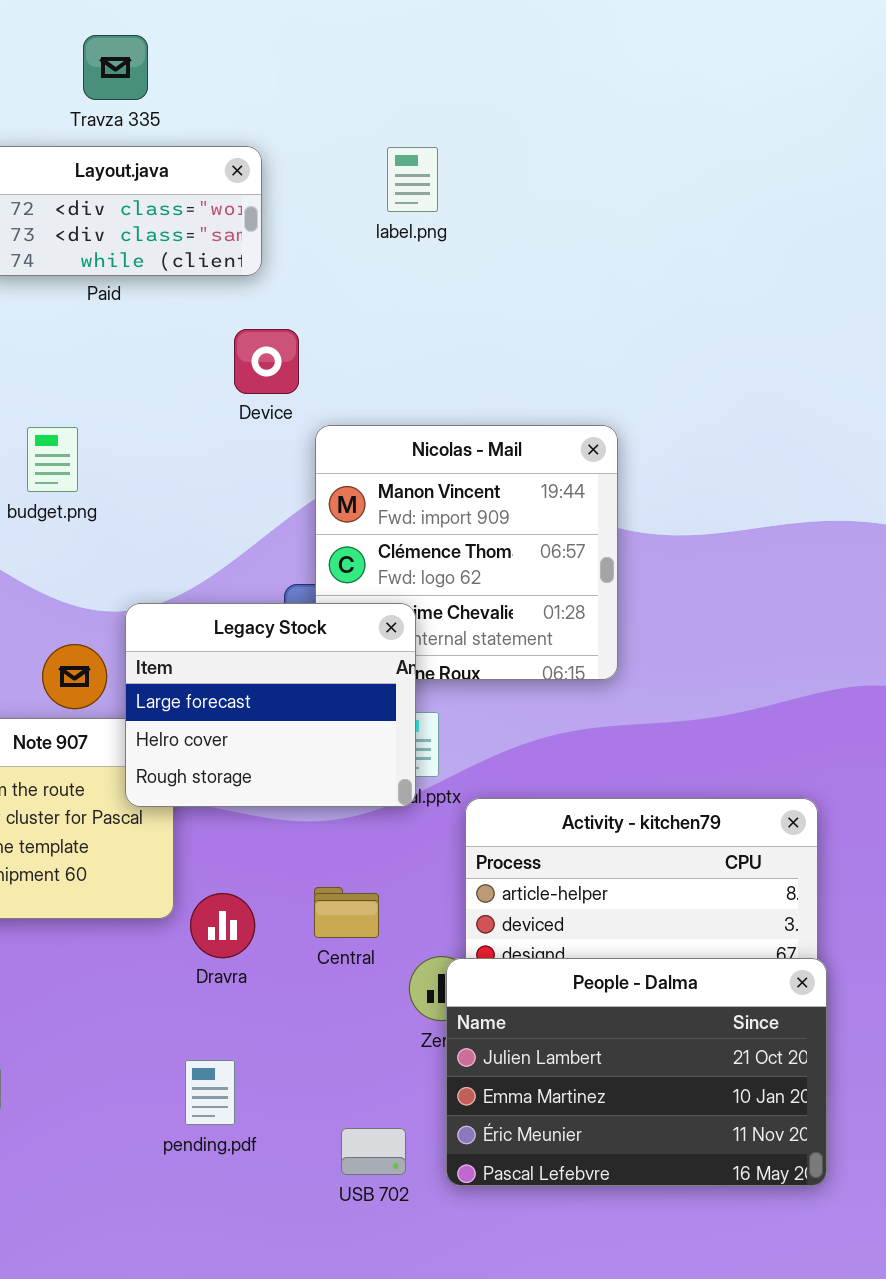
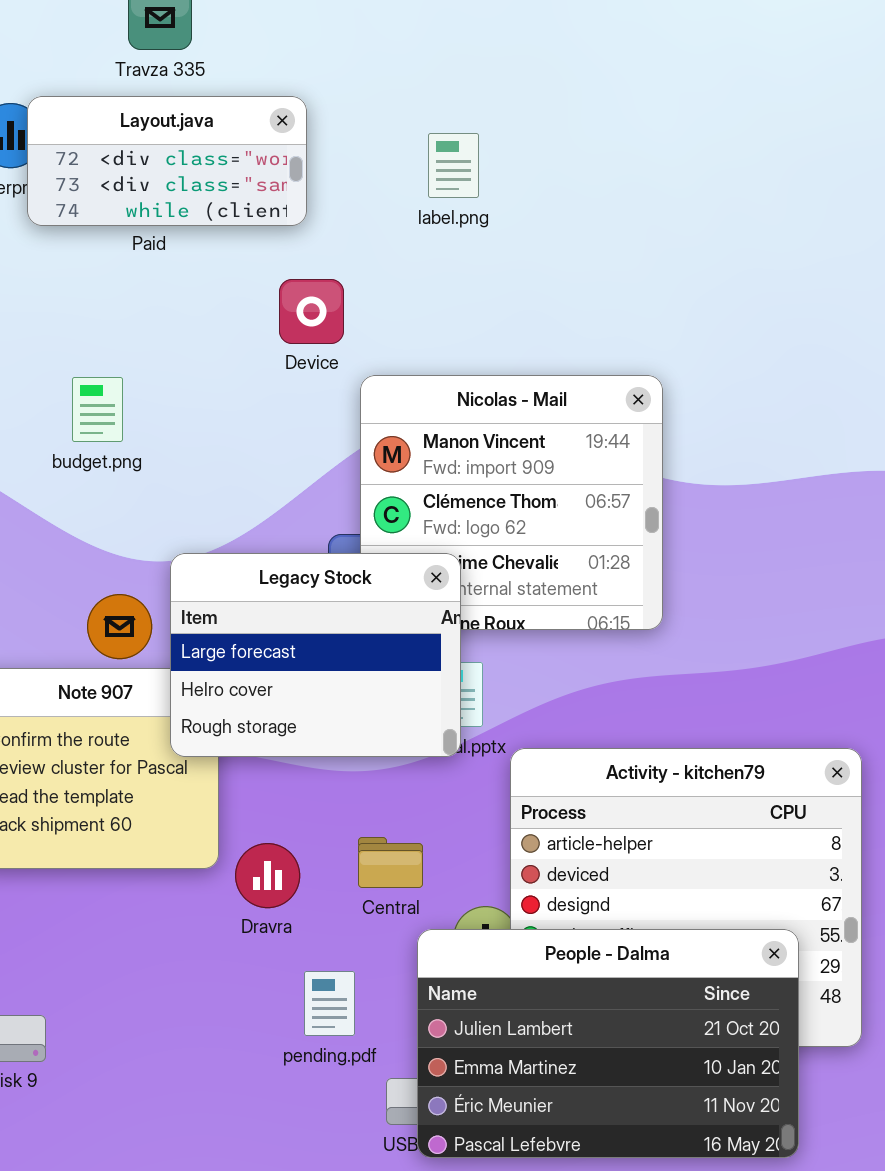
label.png: [387,147,438,212] -> [428,133,479,198], moved
People - Dalma: [446,958,827,1186] -> [417,929,799,1158], moved
pending.pdf: [185,1060,235,1125] -> [304,971,355,1036], moved

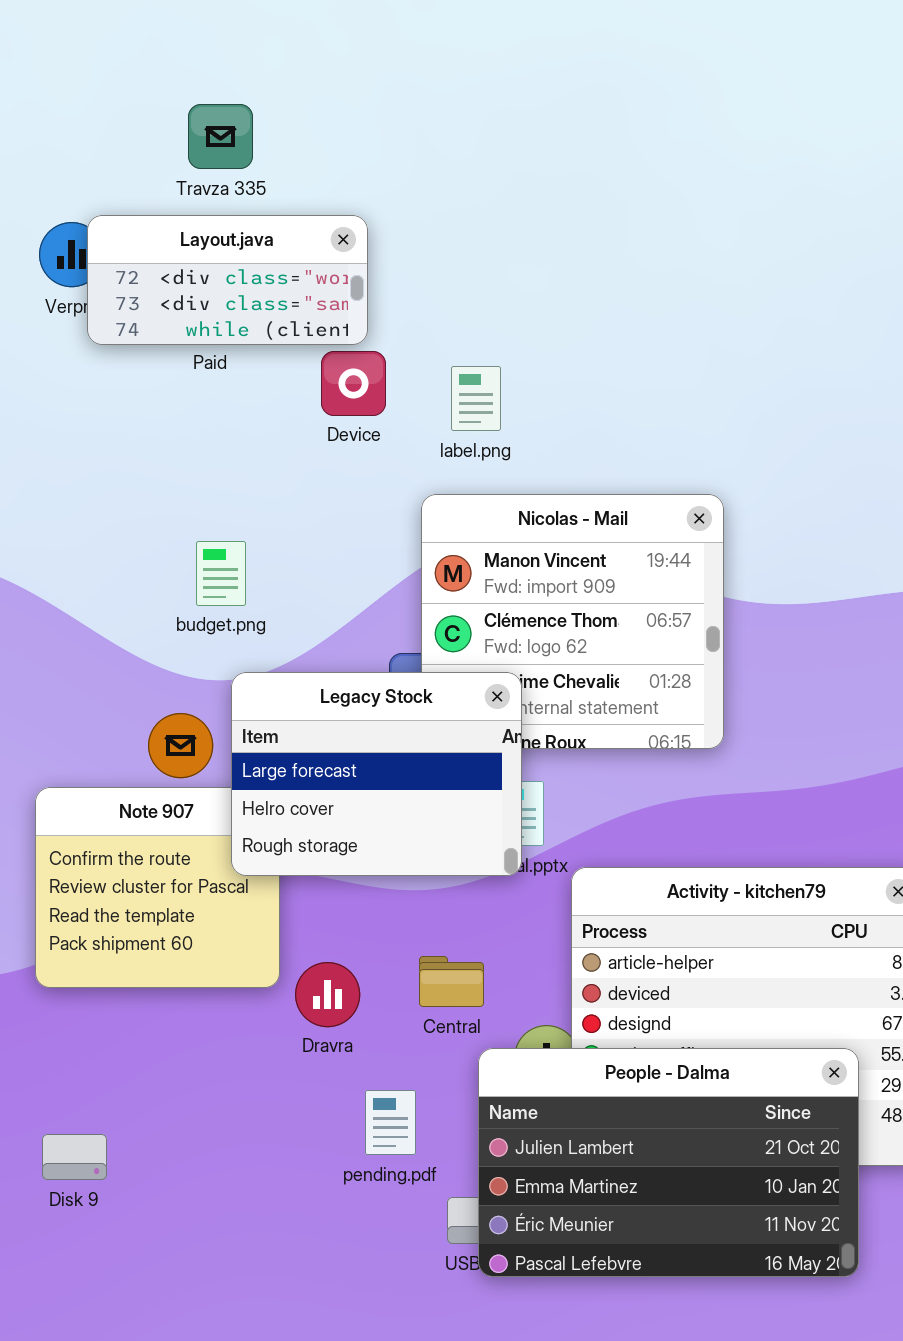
label.png: [428,133,479,198] -> [451,366,501,431], moved
Device: [279,279,344,344] -> [321,351,386,416], moved
budget.png: [72,377,123,442] -> [196,541,246,606], moved

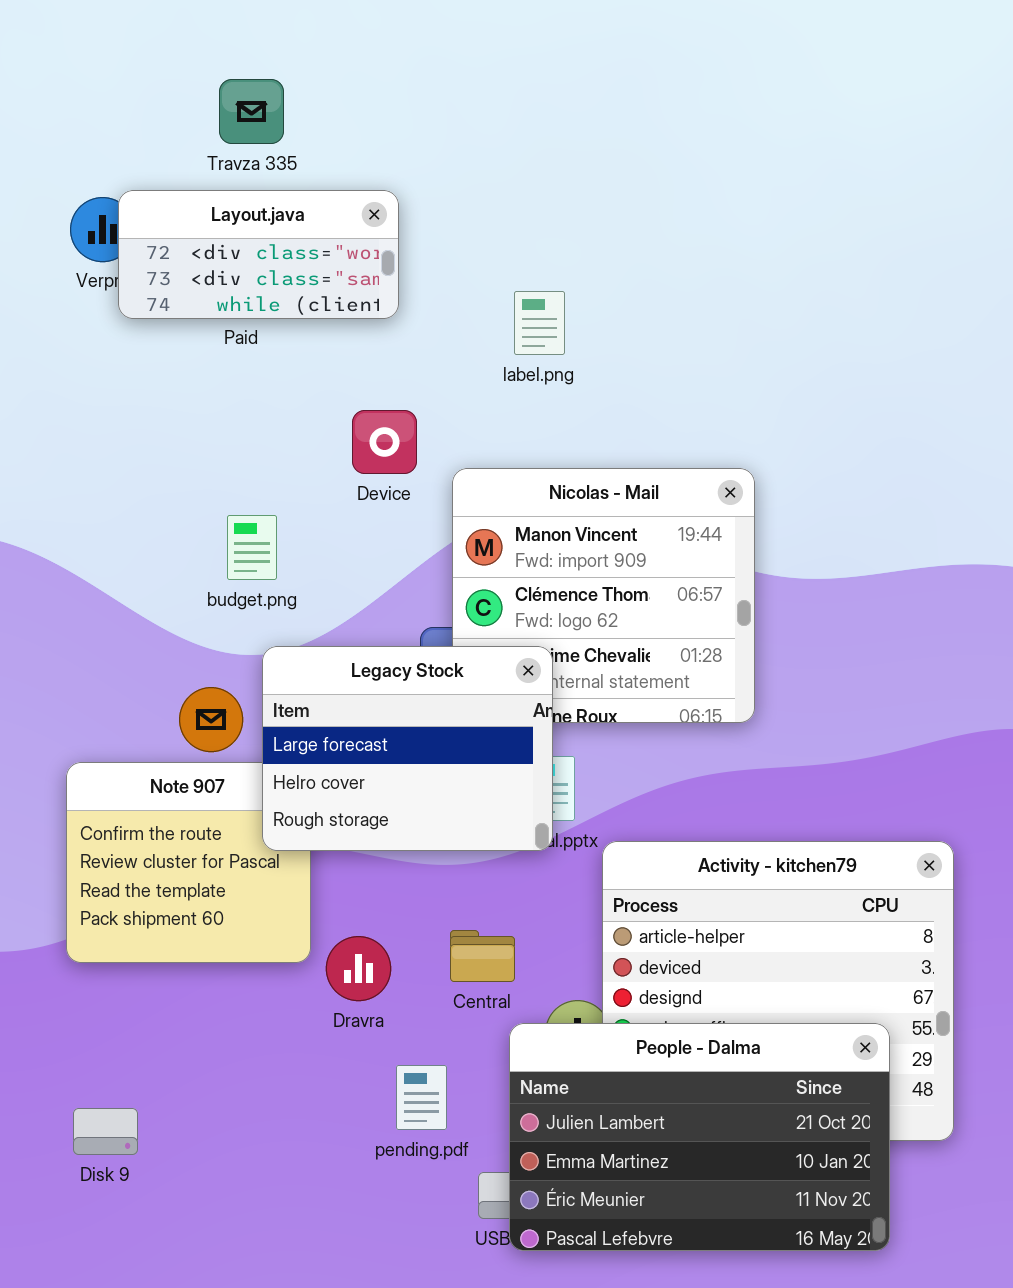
Device: [321,351,386,416] -> [352,410,417,474], moved
label.png: [451,366,501,431] -> [514,291,565,355], moved

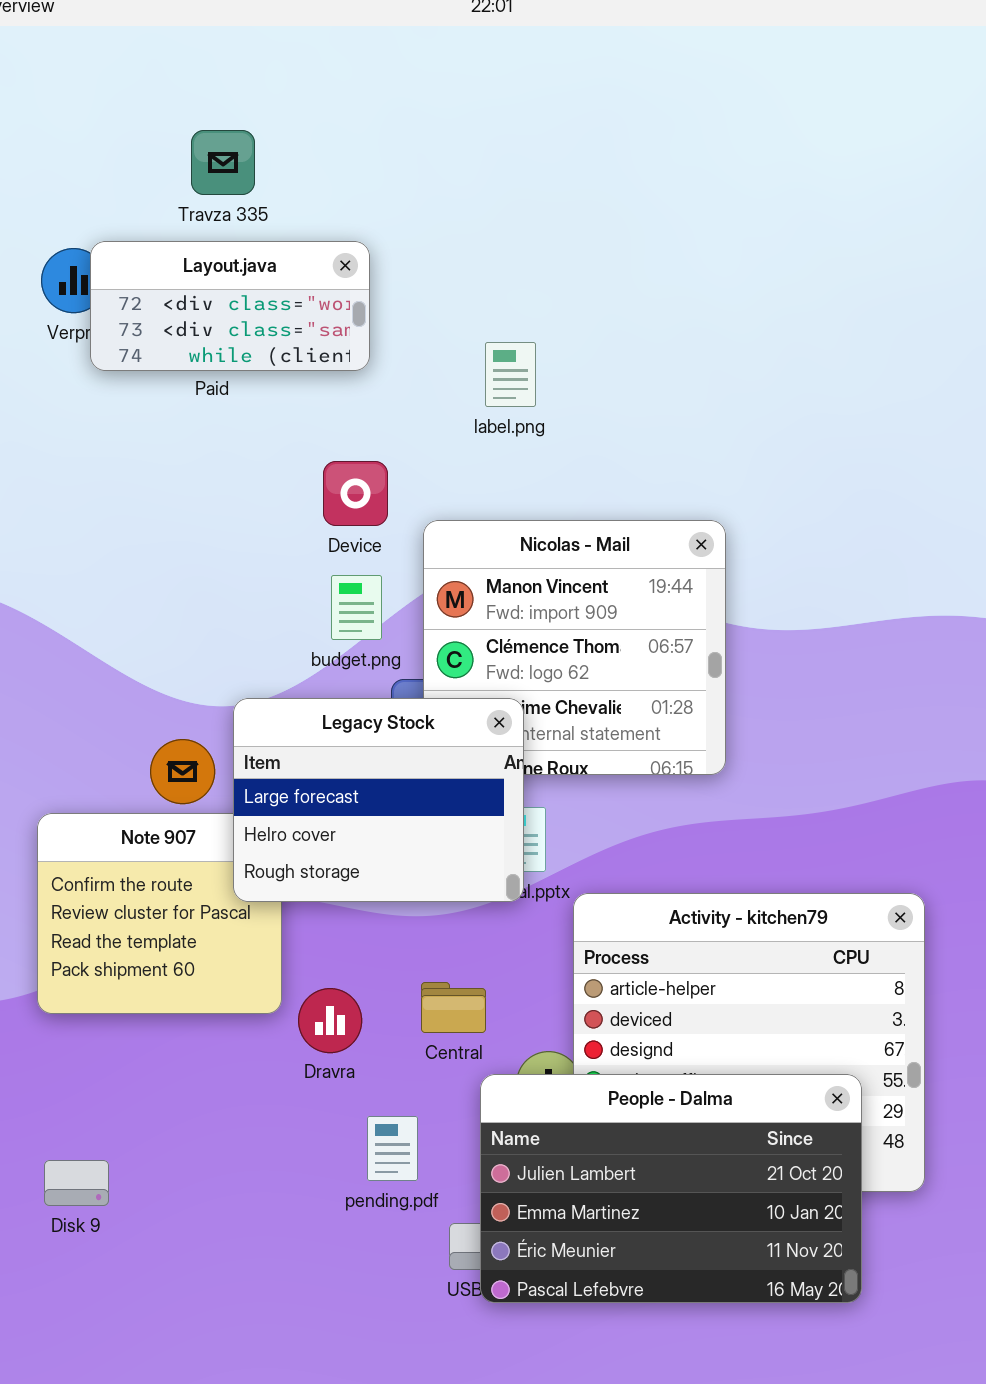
budget.png: [227,515,277,580] -> [331,575,382,640], moved

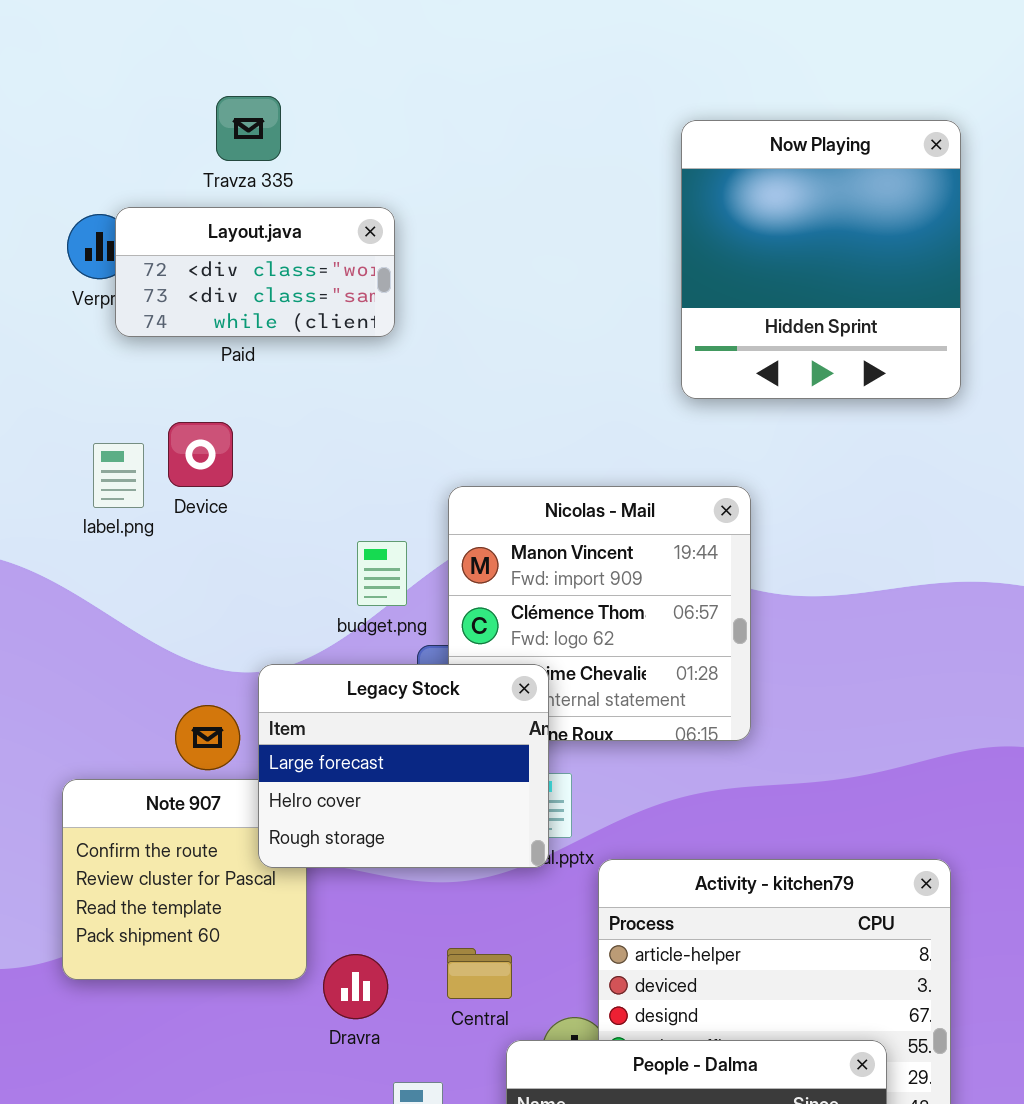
Now Playing: none -> [681,120,961,399], opened
label.png: [485,342,536,407] -> [93,443,144,508], moved
Device: [323,461,388,526] -> [168,422,233,487], moved

